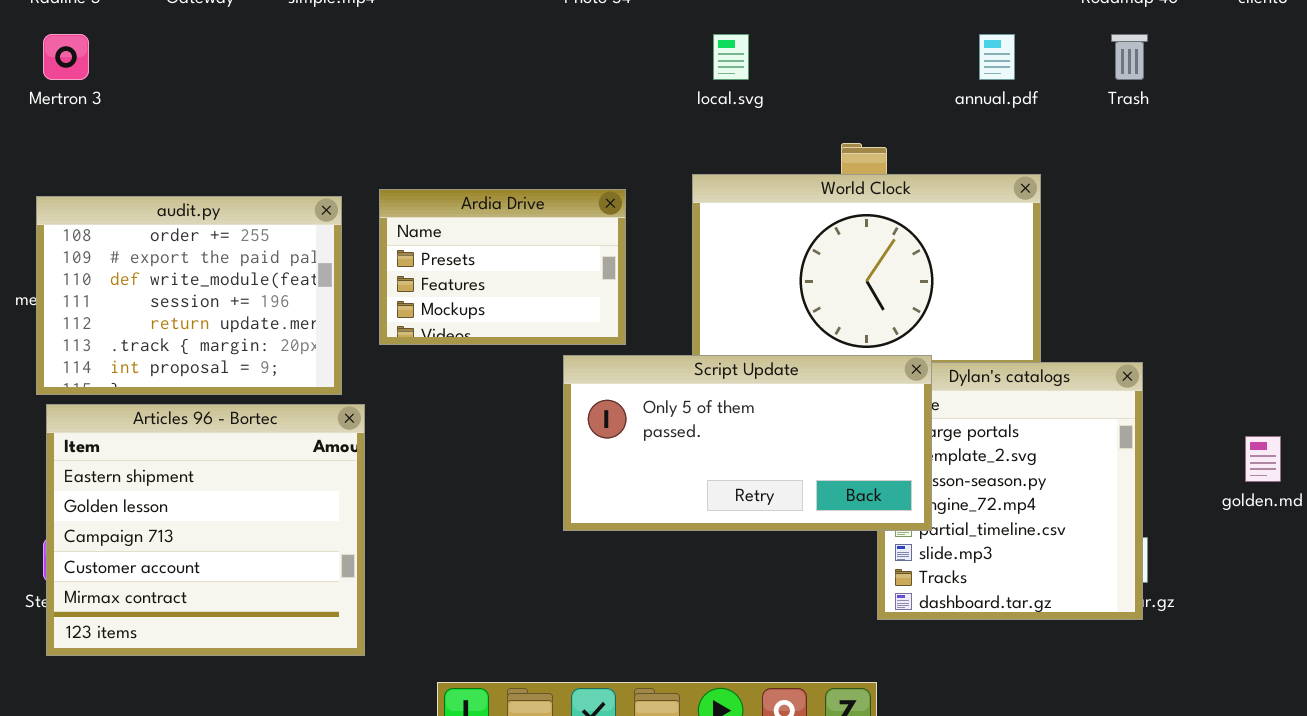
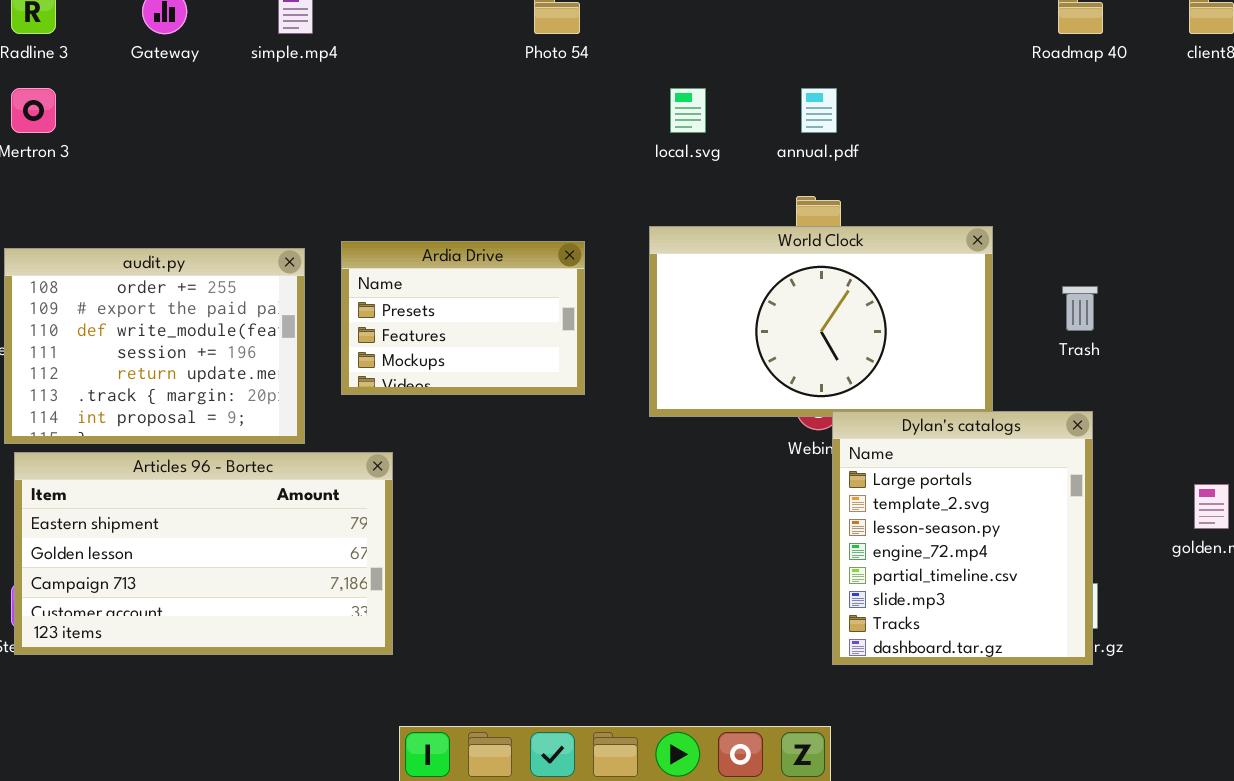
annual.pdf: [979,34,1015,80] -> [801,88,837,133], moved
Trash: [1111,34,1148,80] -> [1062,286,1098,331], moved
Script Update: [563,355,932,531] -> none, closed
Articles 96 - Bortec: [46,404,365,656] -> [14,452,393,655], resized

